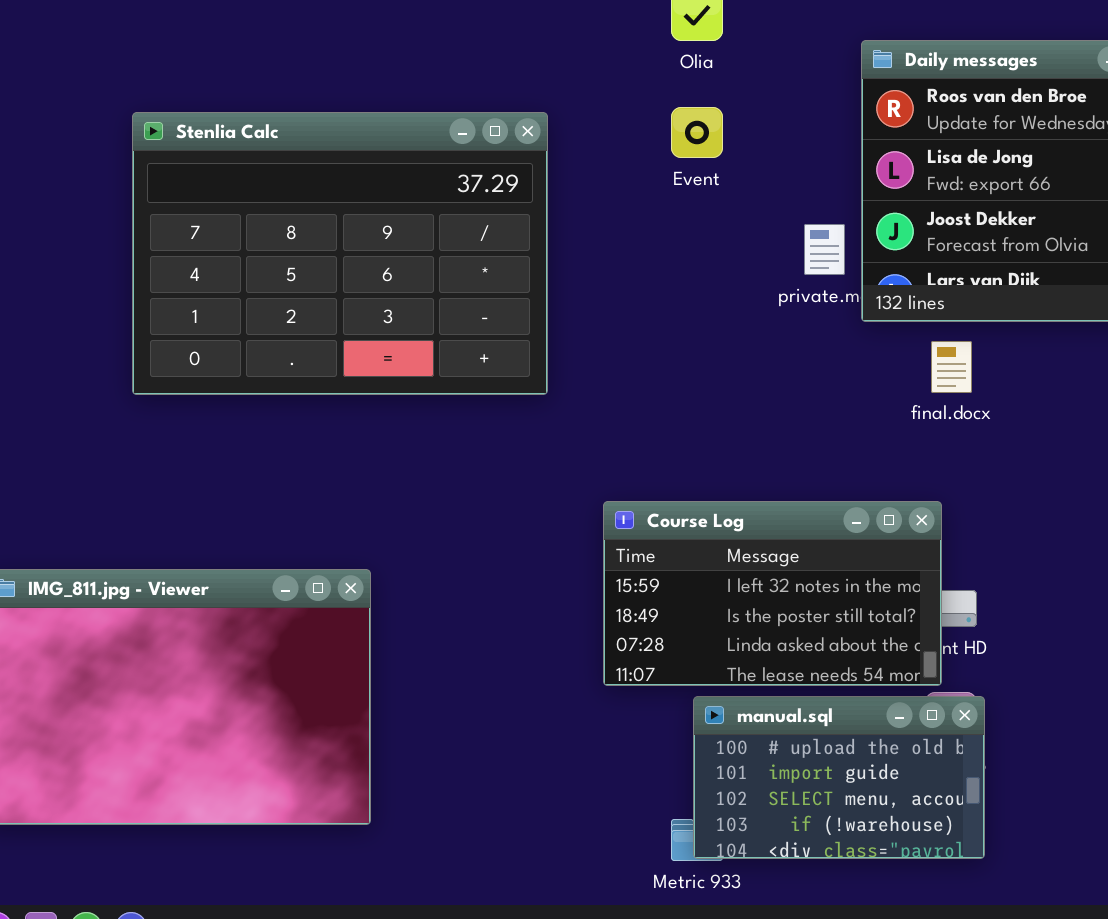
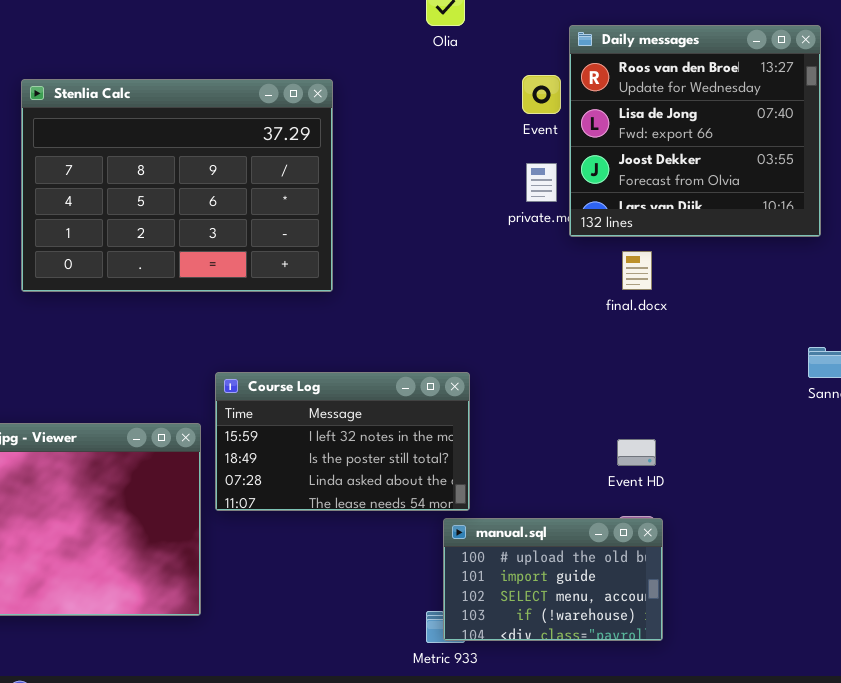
Event: [671,107,723,158] -> [522,75,561,114], moved
Course Log: [603,501,942,686] -> [215,372,470,511], moved

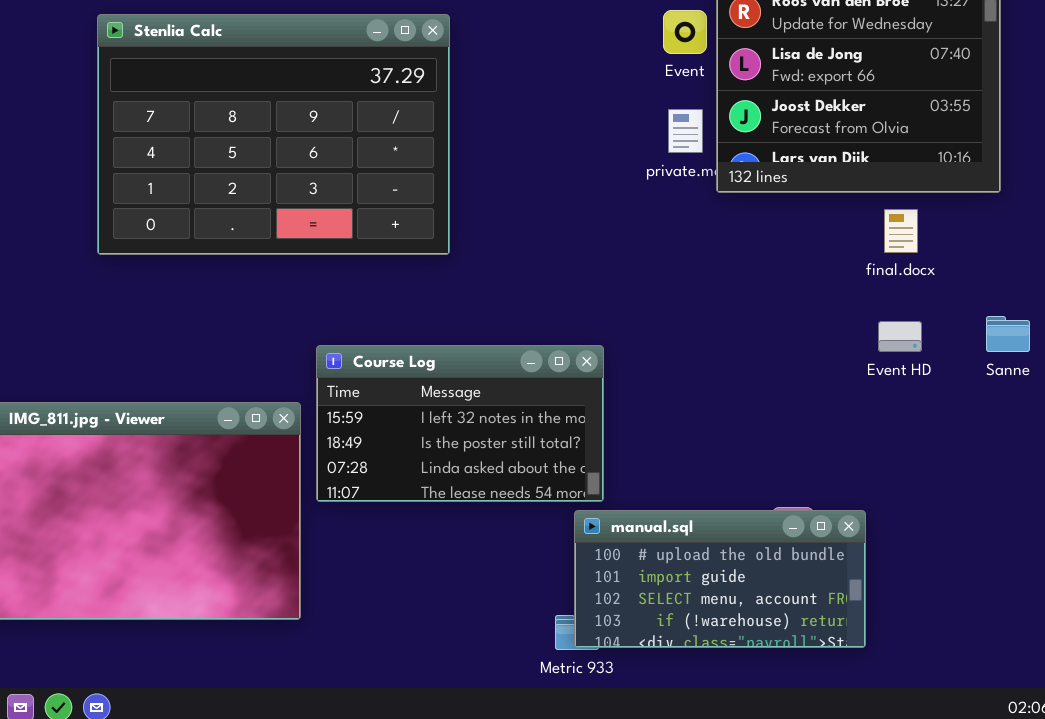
final.docx: [622,251,652,290] -> [884,209,918,253], moved
Event HD: [617,439,656,466] -> [878,321,922,352], moved
manual.sql: [443,518,663,641] -> [574,510,866,648], resized

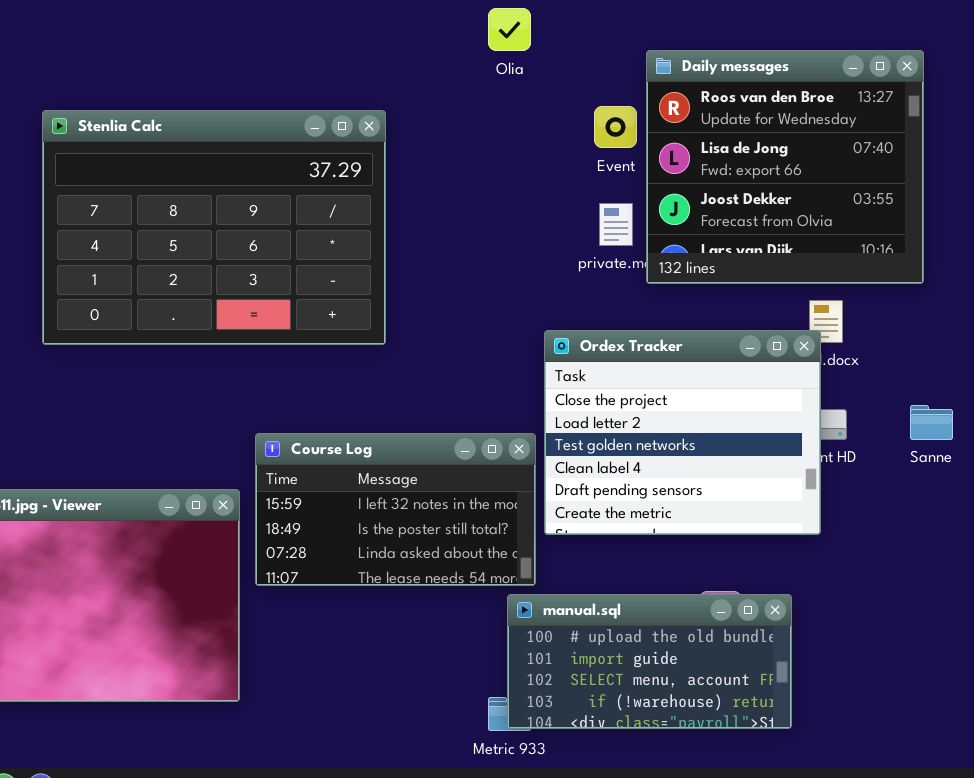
Ordex Tracker: none -> [544,330,821,535], opened

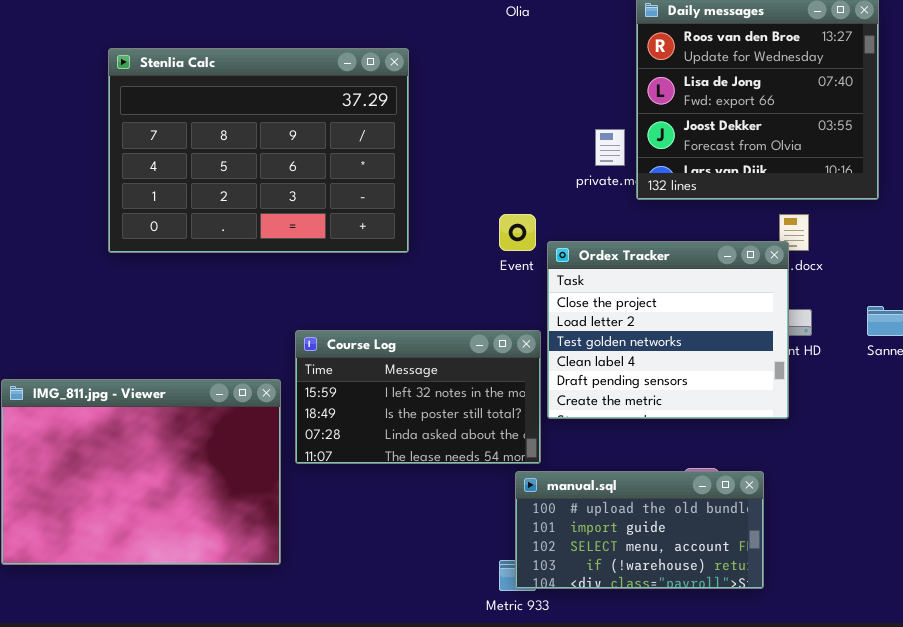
Event: [594,106,637,148] -> [499,214,536,251], moved

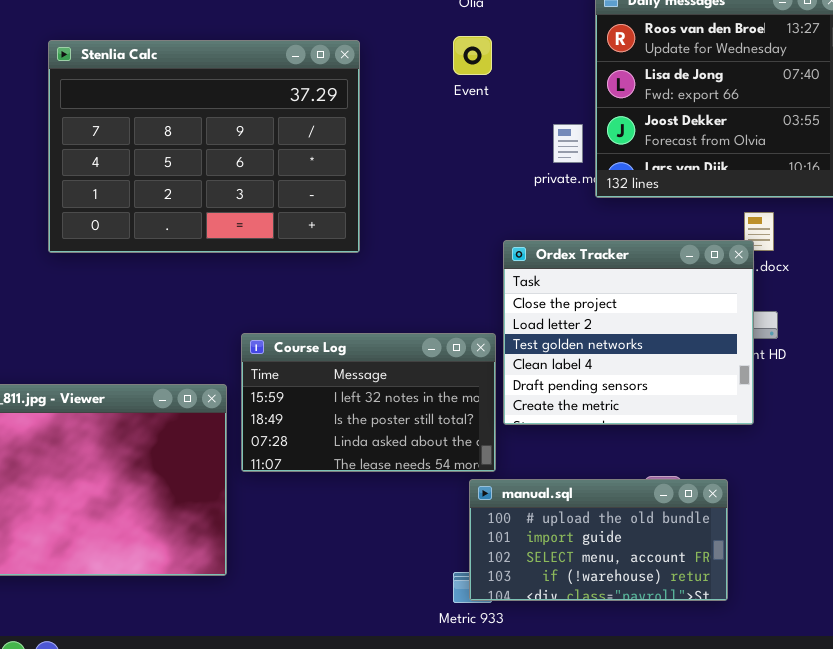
Event: [499,214,536,251] -> [453,36,492,75], moved

